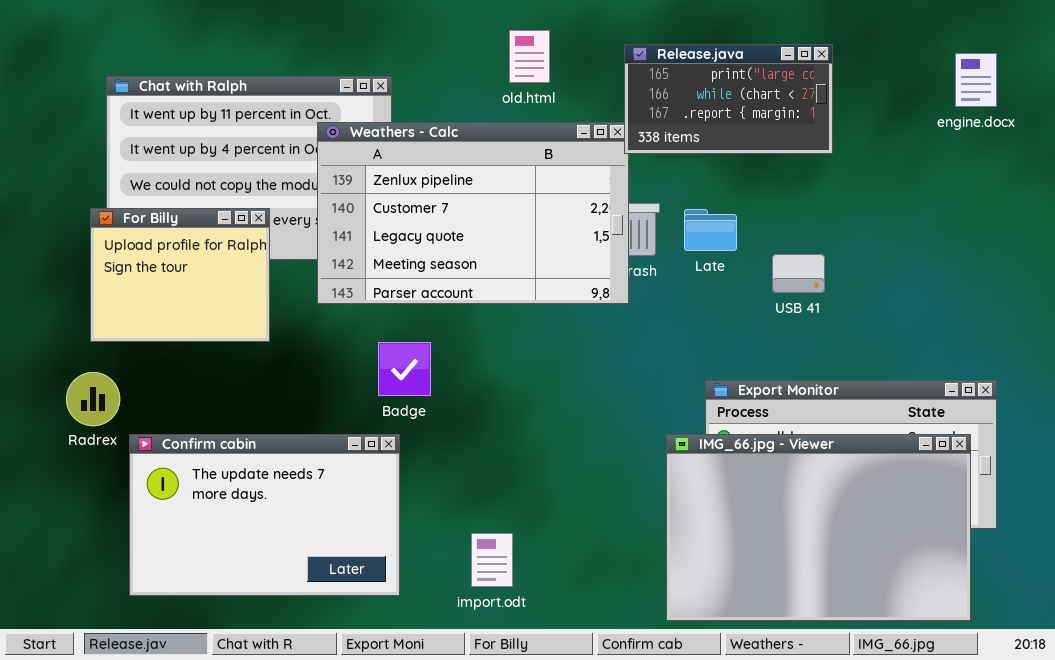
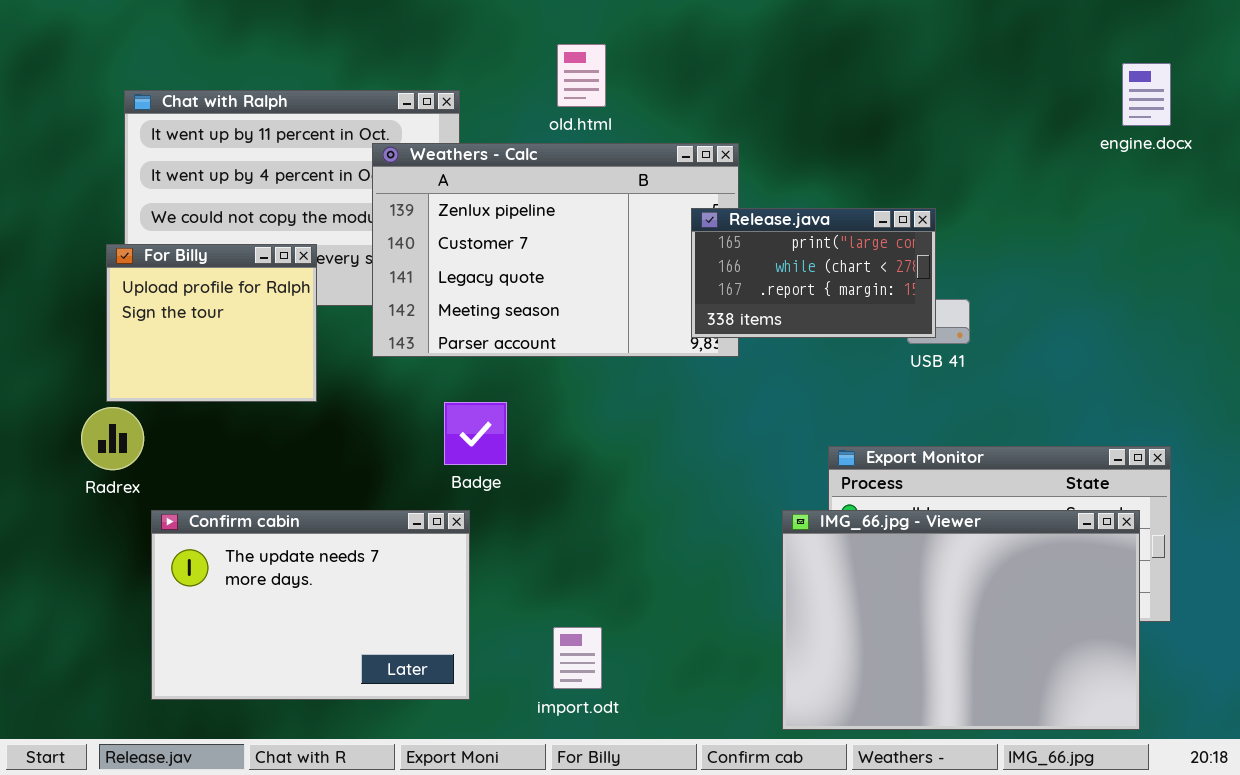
old.html: [509,30,550,83] -> [557,44,606,107], moved
Release.java: [624,44,833,154] -> [691,208,936,338], moved
Radrex: [66,372,120,426] -> [81,407,144,470], moved

